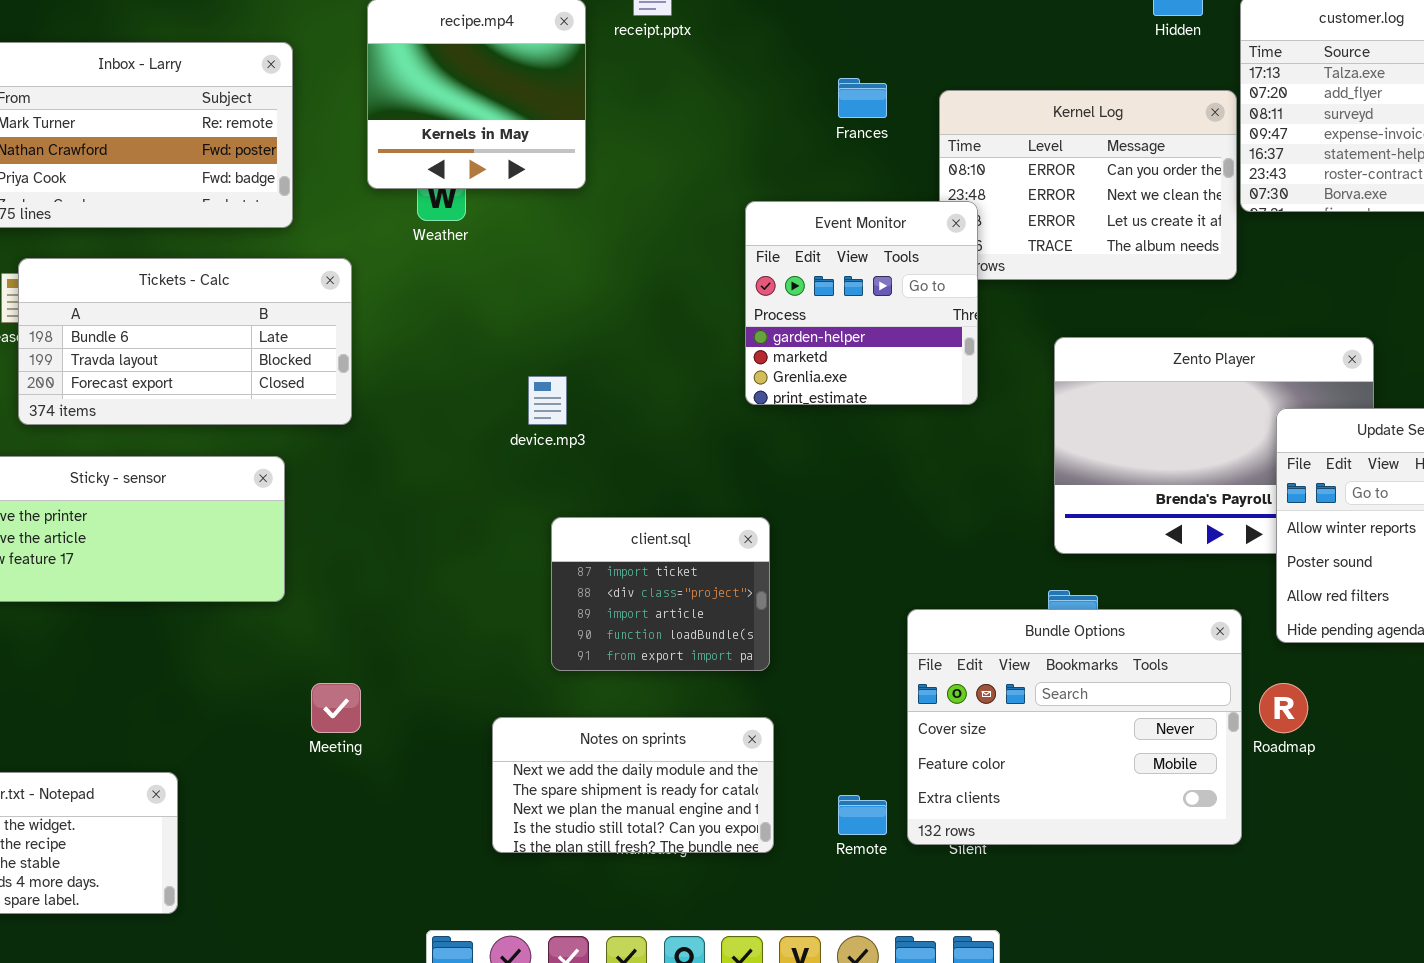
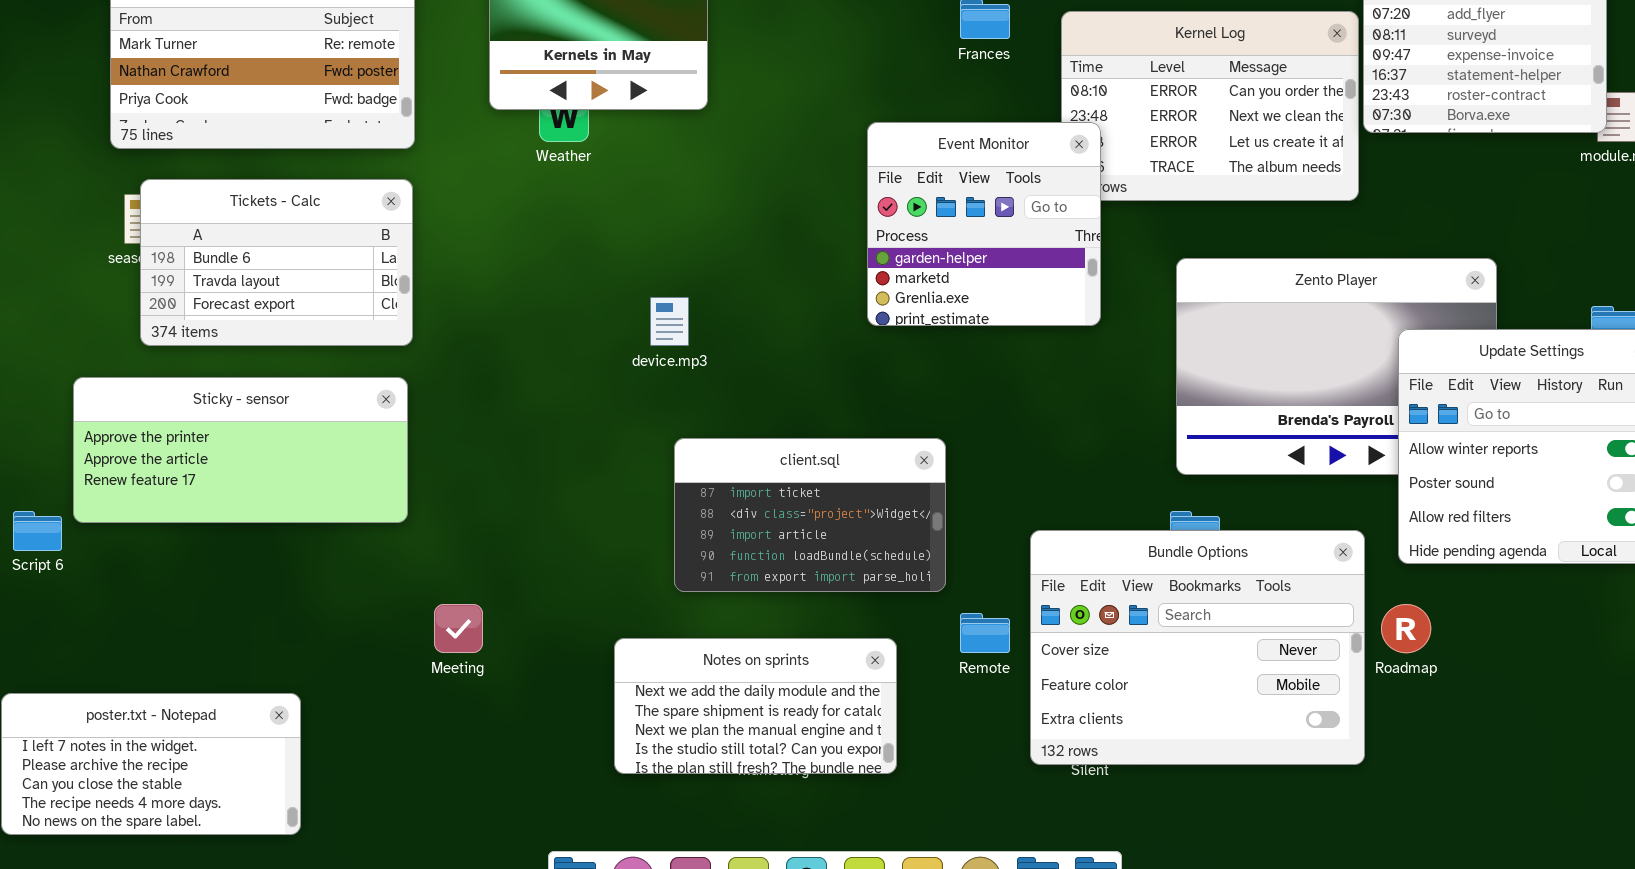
Tickets - Calc: [18,258,352,425] -> [140,179,413,346], resized
client.sql: [551,517,770,671] -> [674,438,946,592], resized
Remote: [838,795,887,835] -> [960,613,1010,653], moved

